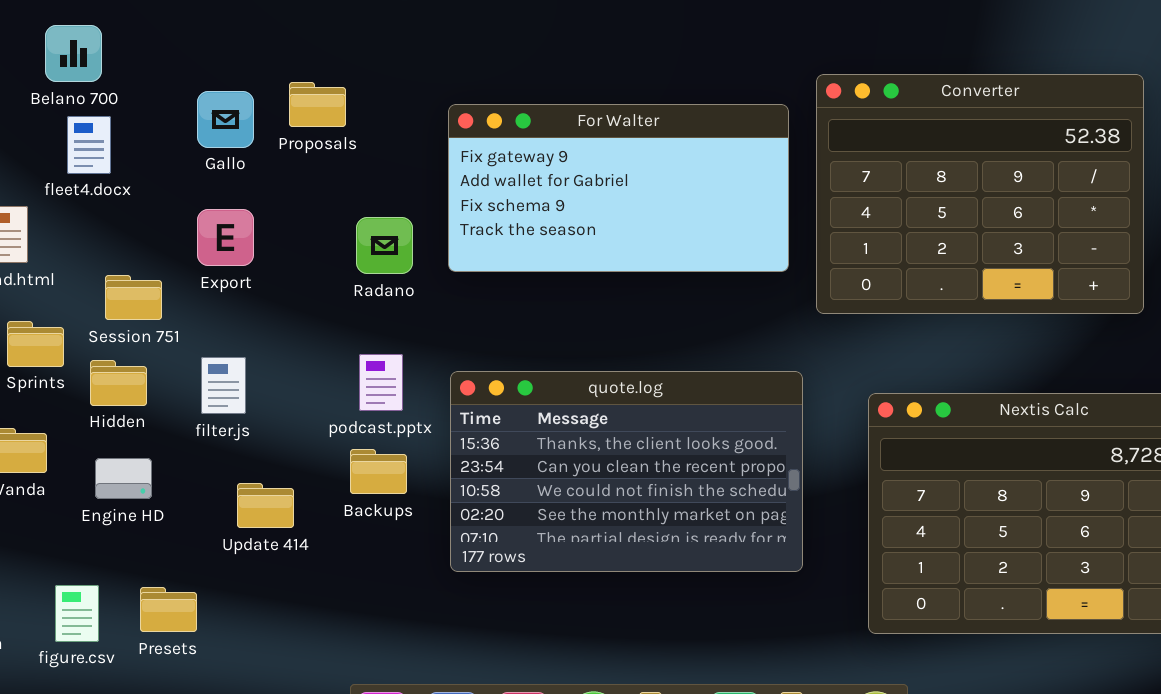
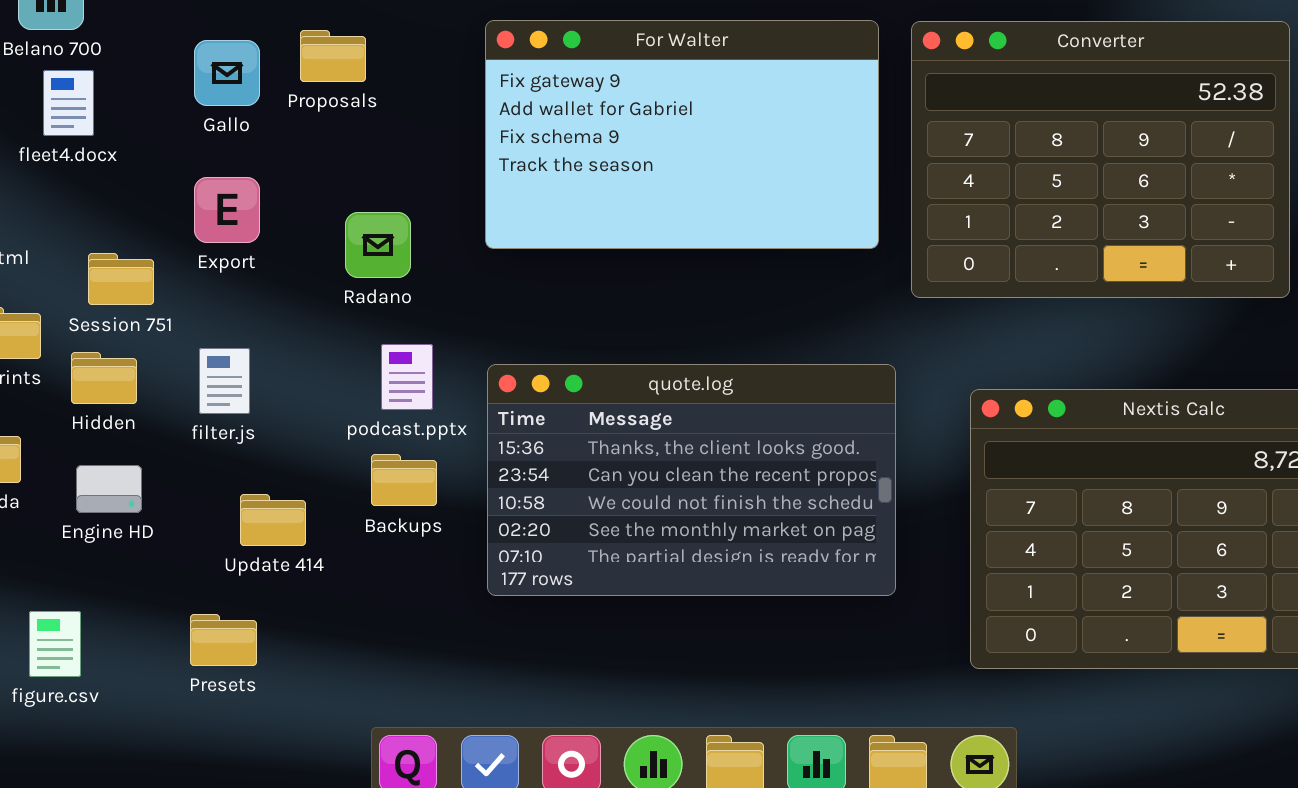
For Walter: [448,104,789,272] -> [485,20,879,249], resized
Radano: [356,217,413,274] -> [345,212,411,278], moved
Presets: [140,587,197,632] -> [190,614,257,666], moved

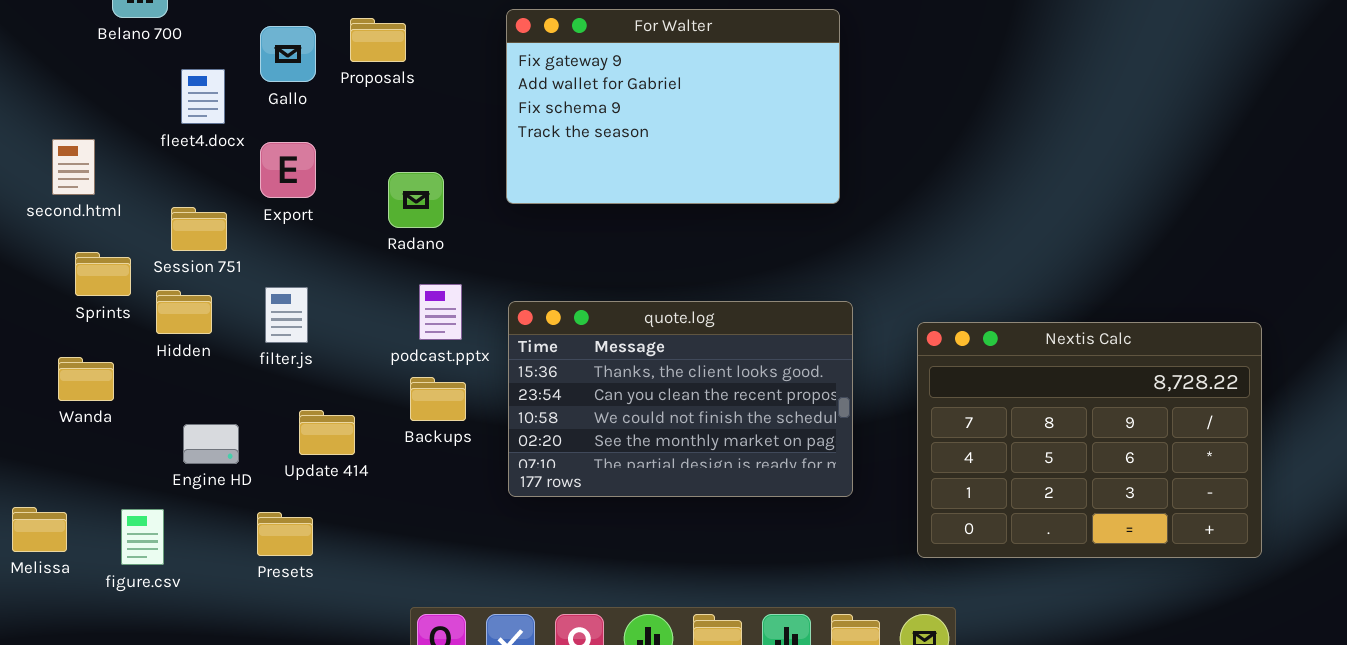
Converter: [911,21,1290,298] -> none, closed
fleet4.docx: [43,70,94,136] -> [181,69,225,124], moved
Engine HD: [76,465,142,513] -> [183,424,239,464], moved

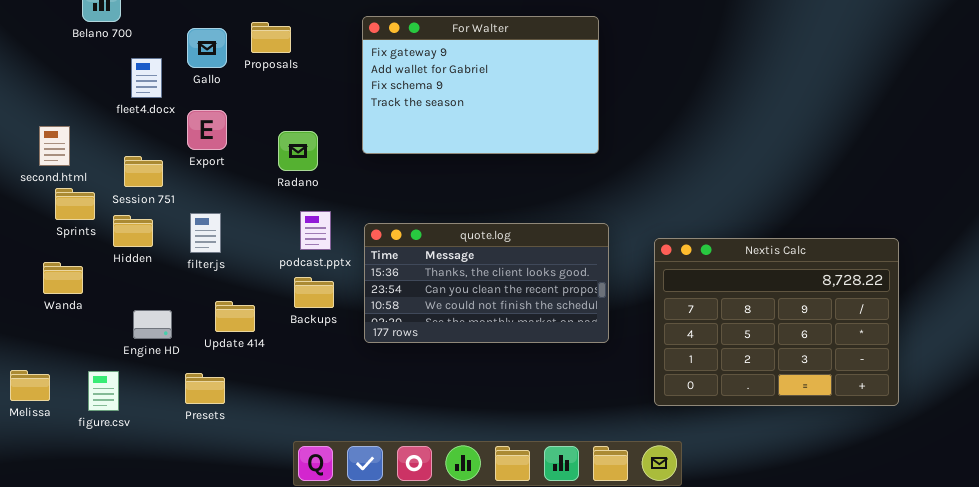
second.html: [52,139,95,195] -> [39,126,70,166], moved
quote.log: [508,301,853,497] -> [364,223,609,343], resized

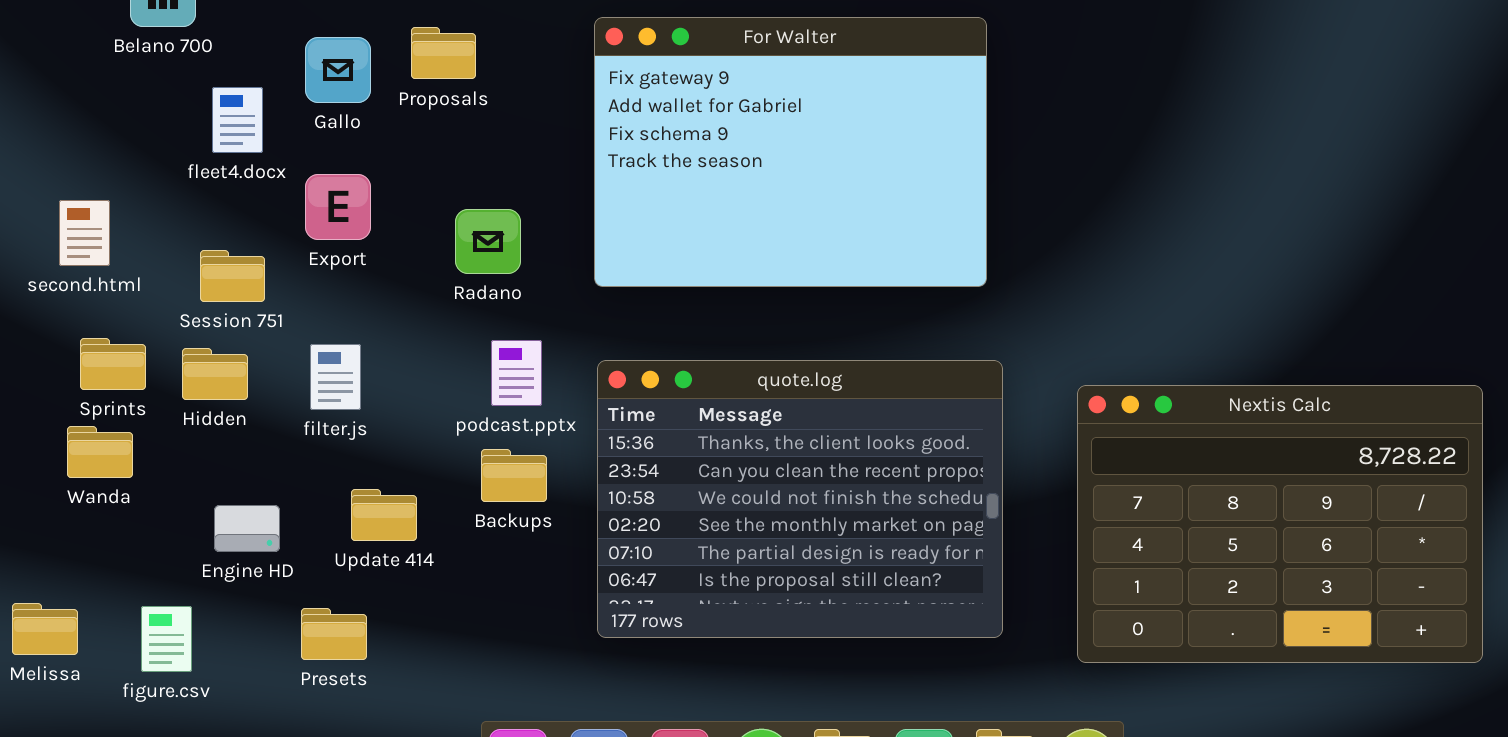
For Walter: [362,16,599,154] -> [594,17,987,287], resized
Sprints: [55,188,95,220] -> [80,338,146,390], moved
quote.log: [364,223,609,343] -> [597,360,1003,638], resized

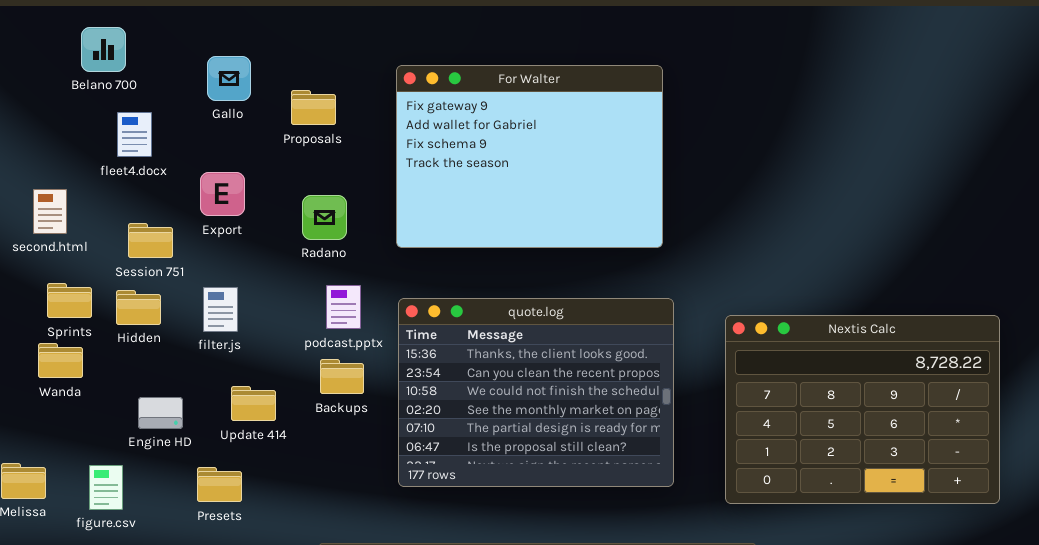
Proposals: [411,27,476,79] -> [291,90,336,125], moved
Gallo: [305,37,371,103] -> [207,56,251,101], moved
fleet4.docx: [212,87,263,153] -> [117,112,152,157], moved

